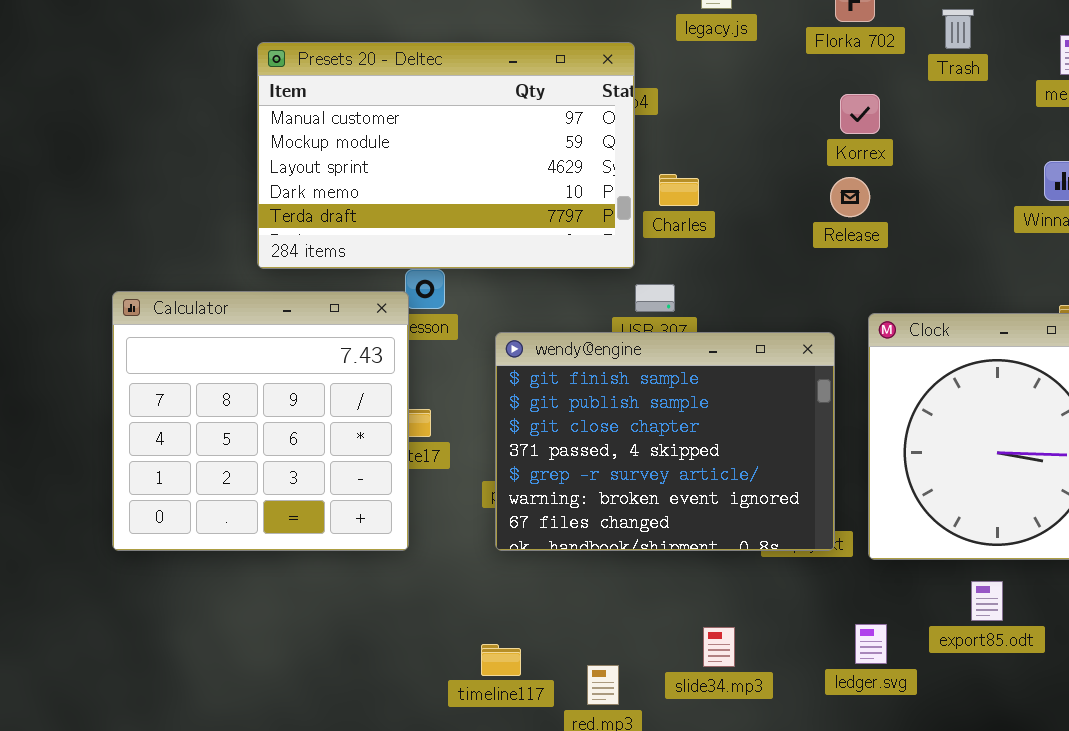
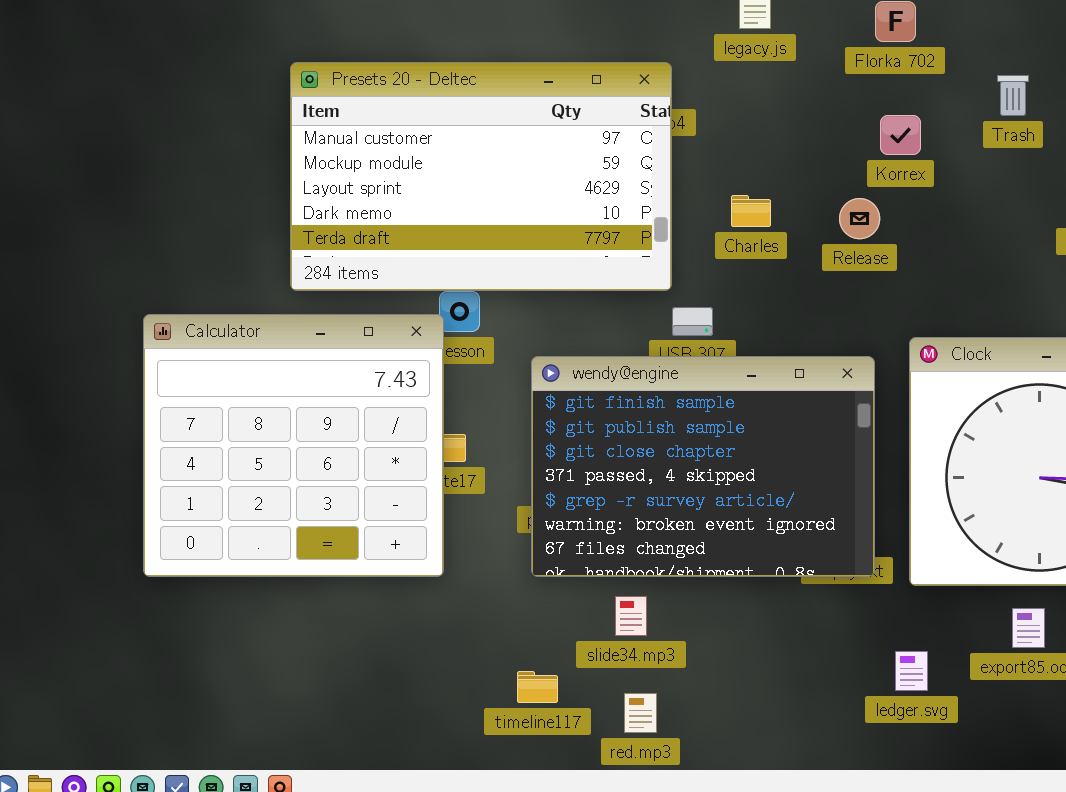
Trash: [942,9,974,49] -> [997,75,1029,116], moved
Charles: [659,174,699,206] -> [731,195,771,227], moved
Release: [830,177,870,217] -> [839,198,880,239], moved
slide34.mp3: [703,627,735,667] -> [615,596,647,636], moved

